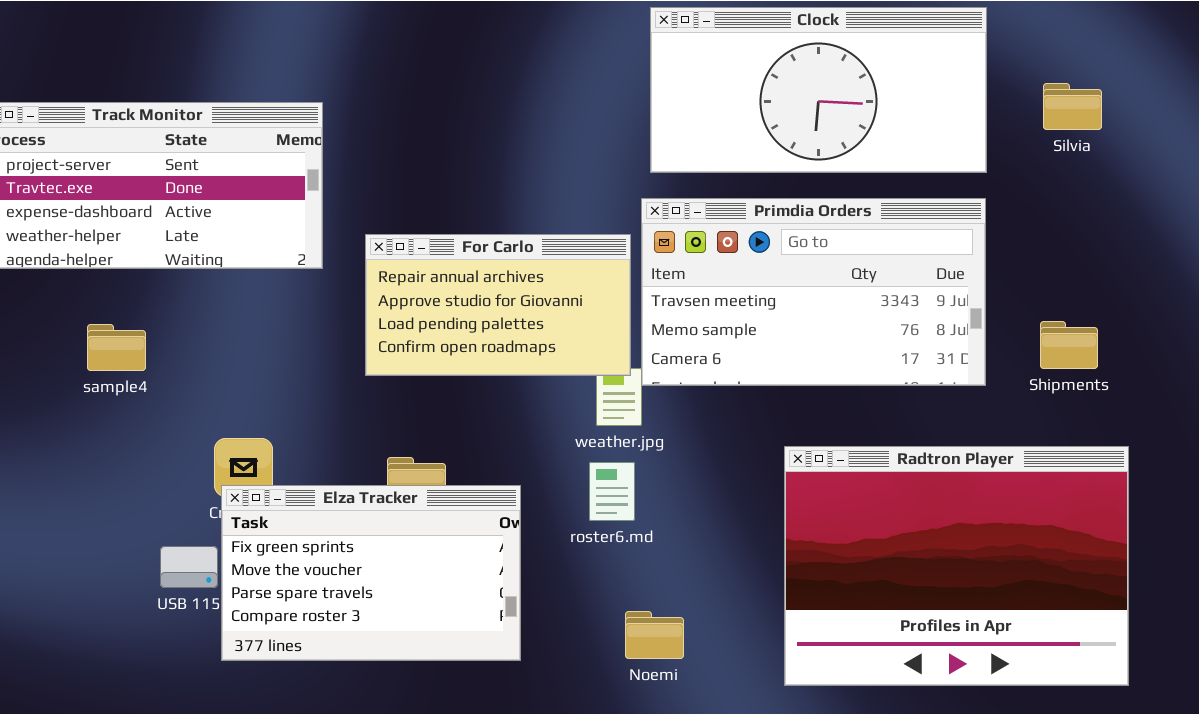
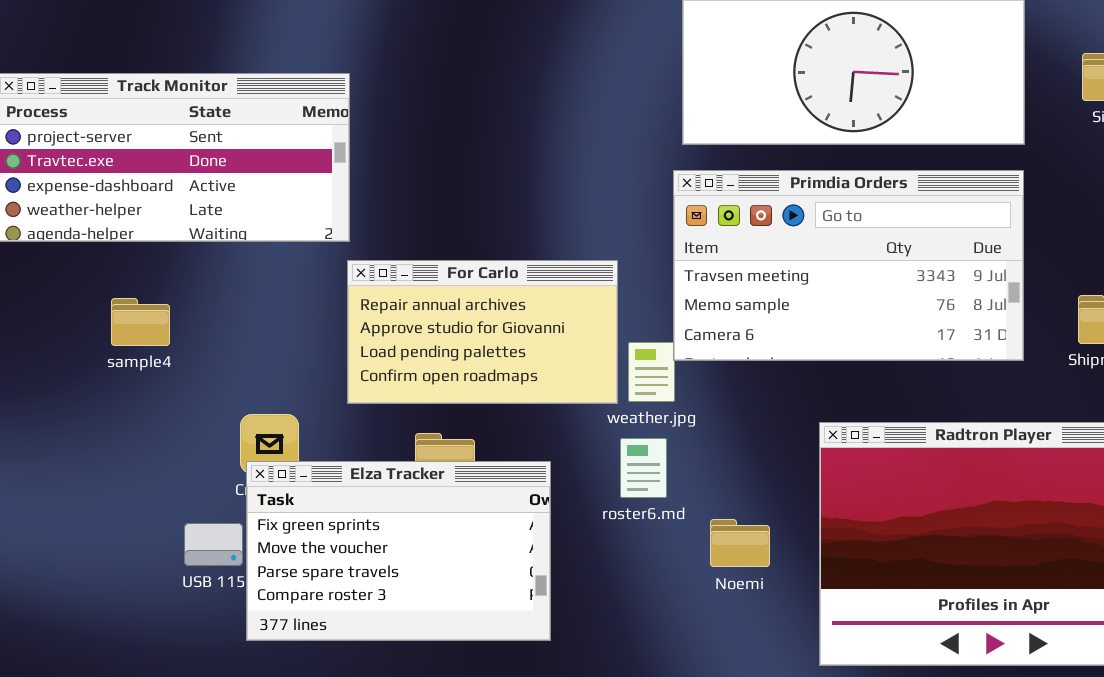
For Carlo: [365,234,631,376] -> [347,260,618,404], moved
Noemi: [625,611,684,659] -> [710,519,770,567], moved

